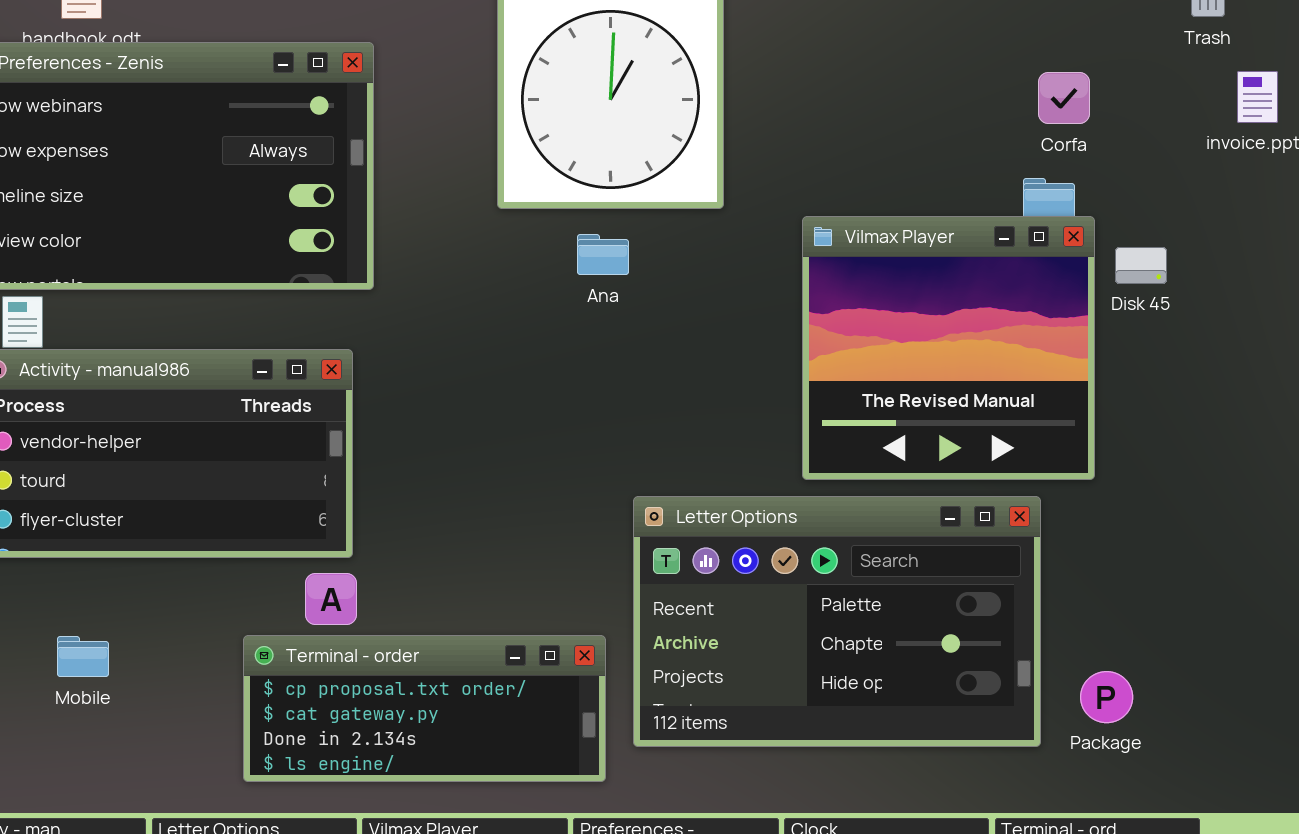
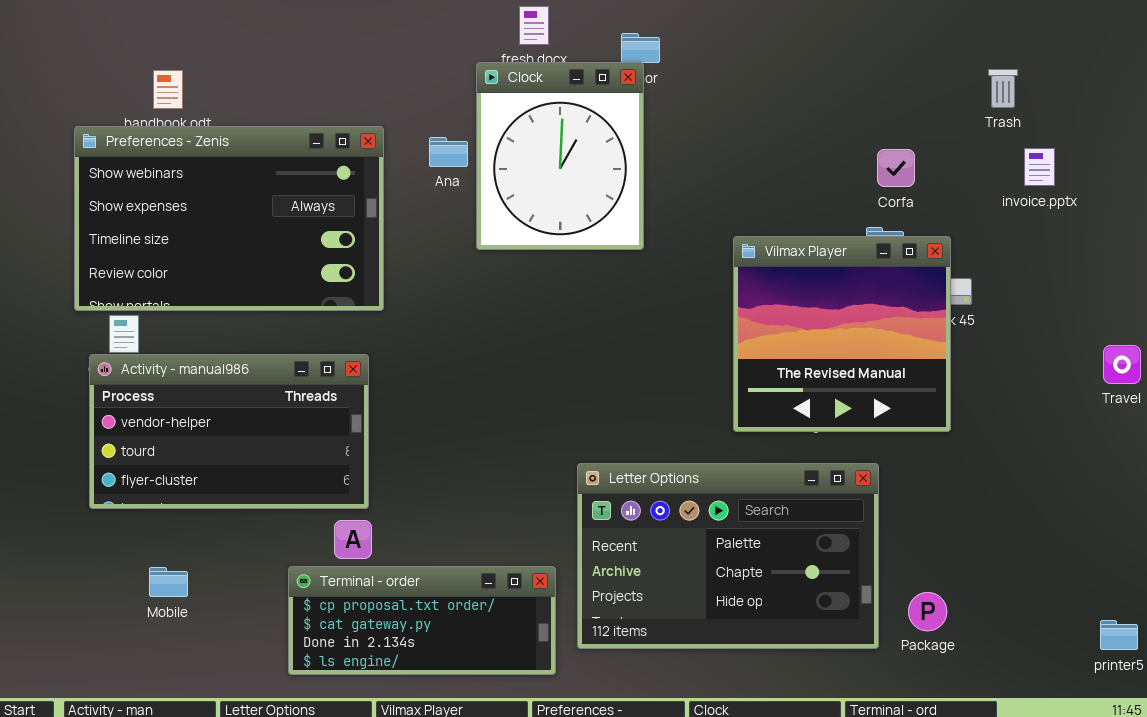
Vilmax Player: [802,216,1095,480] -> [733,236,951,432], moved
Ana: [577,234,629,275] -> [429,137,468,167], moved

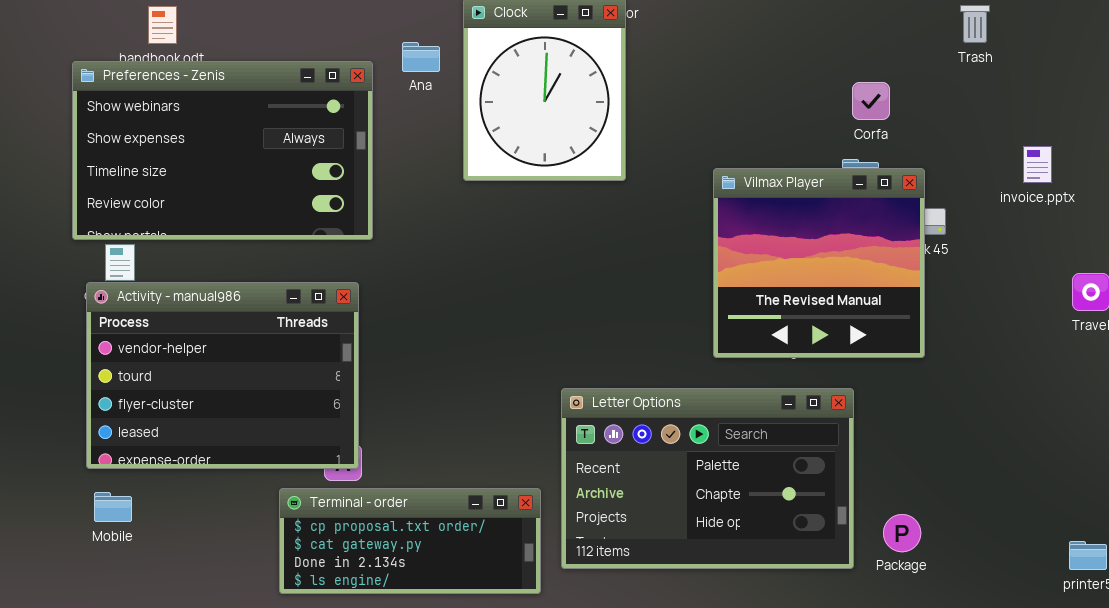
Ana: [429,137,468,167] -> [402,42,440,72], moved
invoice.pptx: [1024,148,1055,186] -> [1023,146,1052,183], moved
Activity - manual986: [89,354,369,509] -> [86,282,359,469], resized
Mobile: [149,567,188,597] -> [94,492,132,522], moved

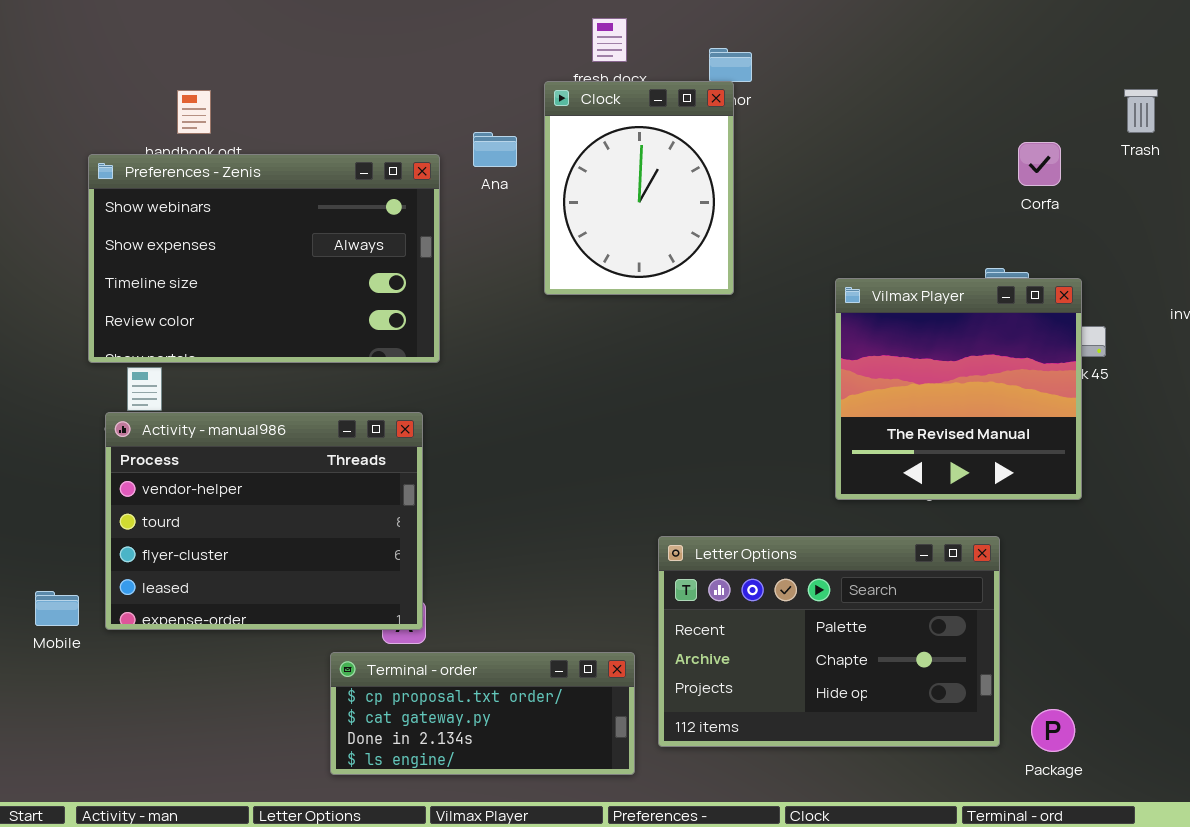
Corfa: [852,82,890,120] -> [1018,142,1061,186], moved
Mobile: [94,492,132,522] -> [35,591,79,626], moved
Package: [883,514,921,552] -> [1031,709,1075,752], moved

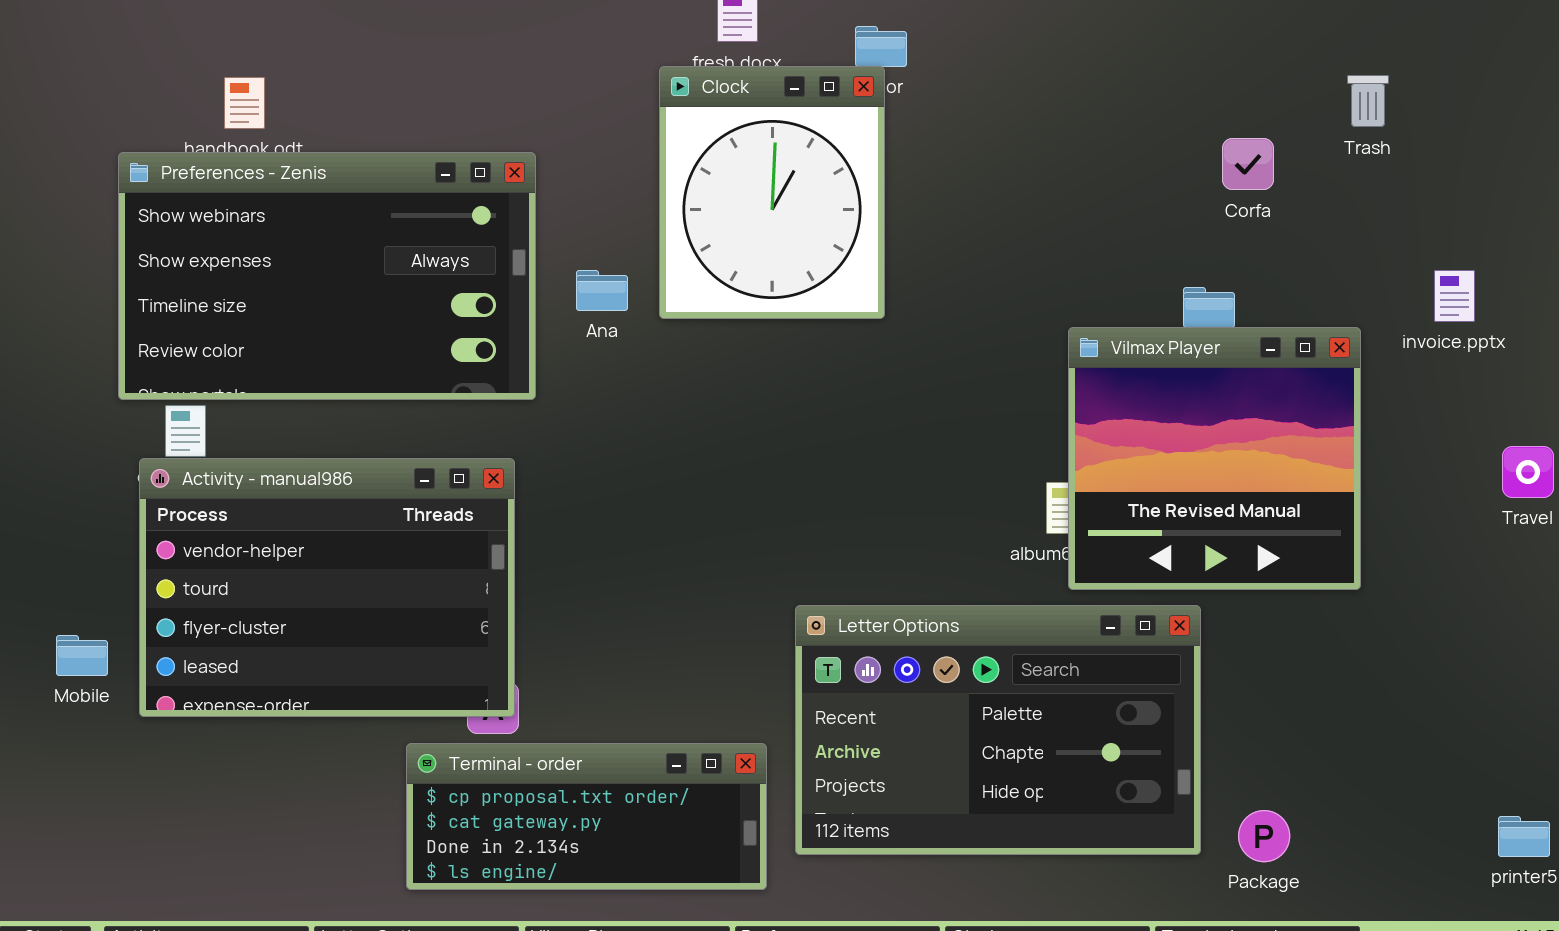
Ana: [473,132,517,167] -> [576,270,628,311], moved
Vilmax Player: [835,278,1082,500] -> [1068,327,1361,590], moved
Mobile: [35,591,79,626] -> [56,635,108,676], moved

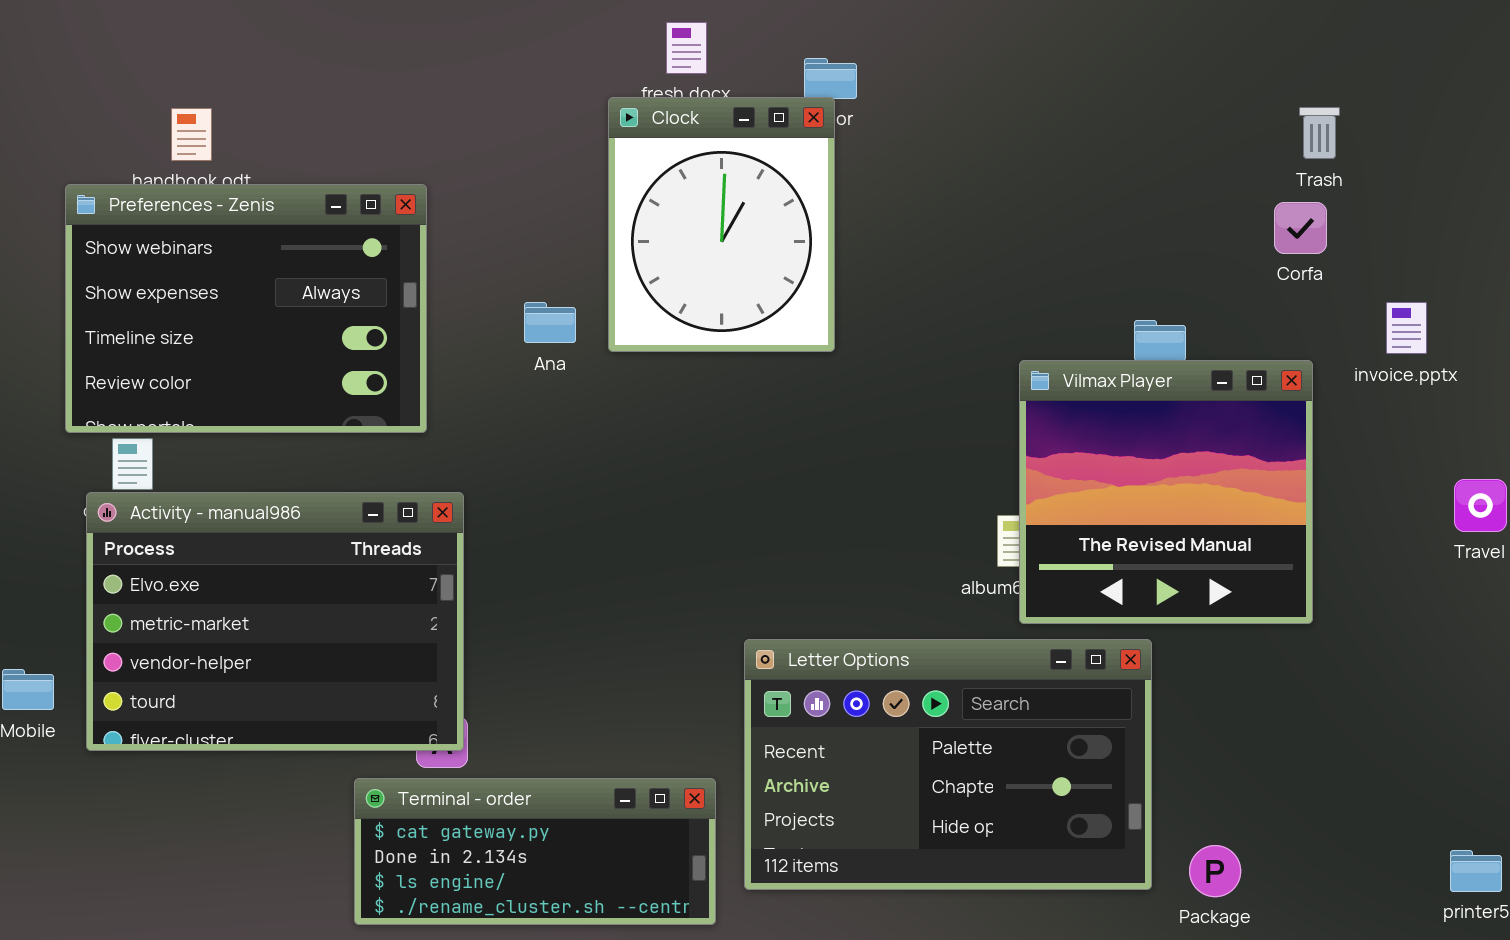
Corfa: [1222,138,1274,190] -> [1274,202,1327,254], moved
Preferences - Zenis: [118,152,536,400] -> [65,184,427,433], resized
Activity - manual986: [139,458,515,717] -> [86,492,464,751], scrolled up 2 rows
Terminal - order: [406,743,767,890] -> [354,778,716,925], scrolled down 1 row

